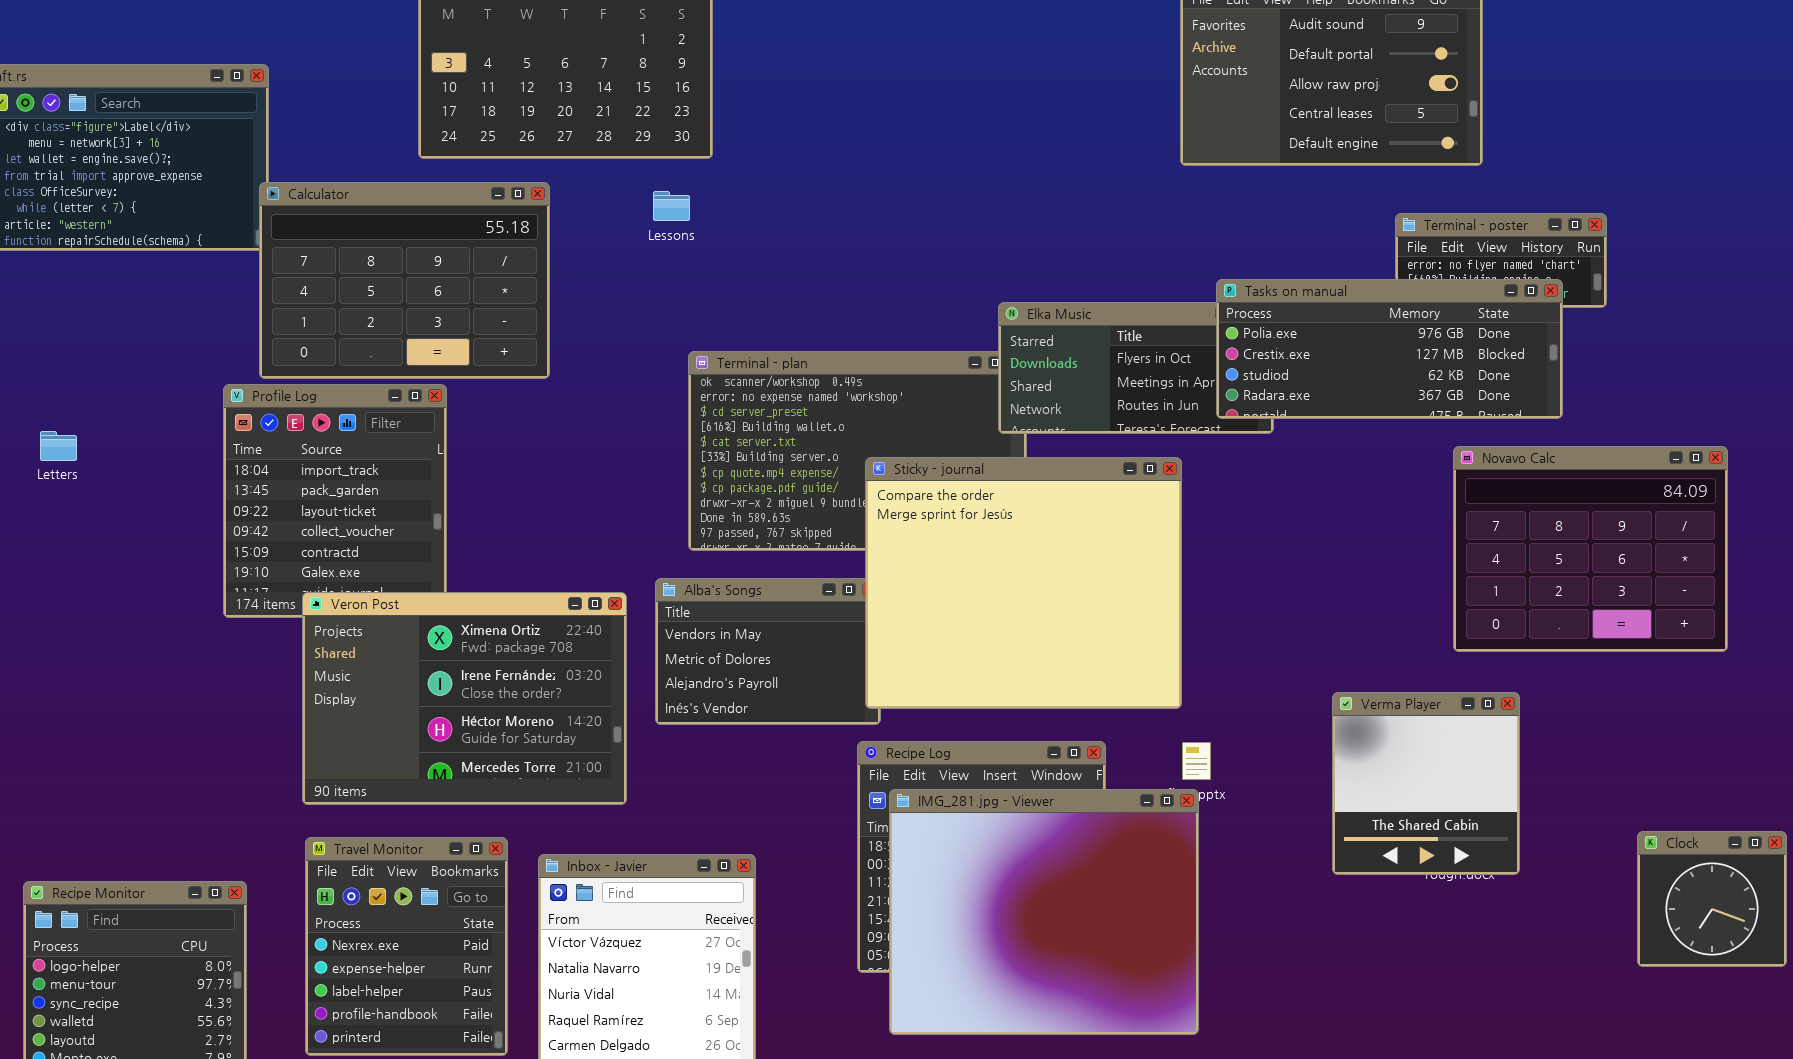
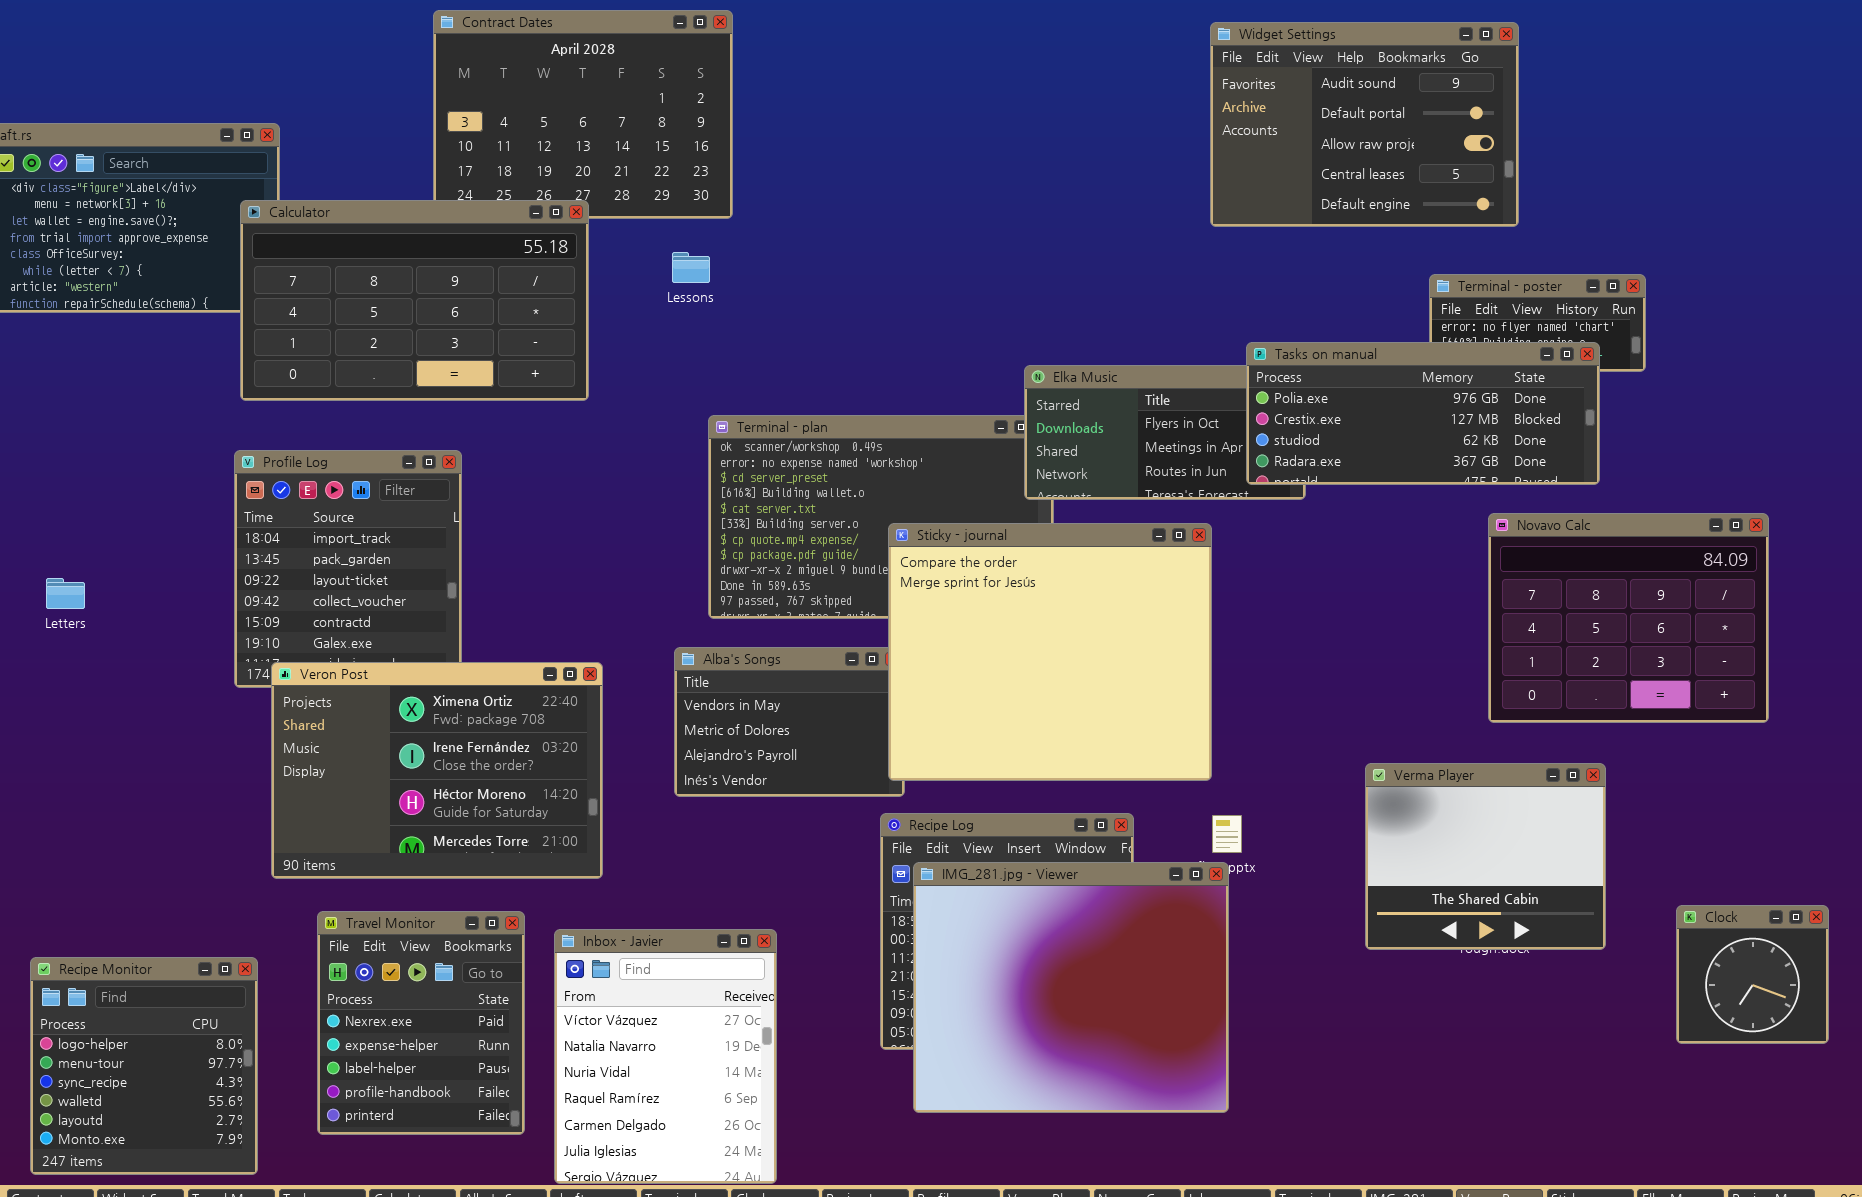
Calculator: [259,182,550,379] -> [240,200,589,401], moved, resized
Letters: [40,431,77,461] -> [46,578,85,609], moved
Veron Post: [302,592,627,805] -> [271,662,603,879], moved
Verma Player: [1332,692,1520,875] -> [1365,763,1606,950], resized

